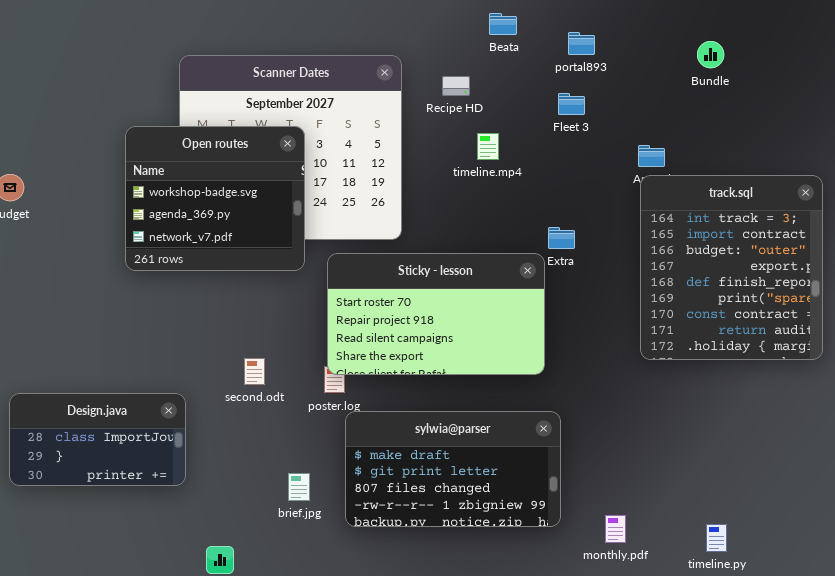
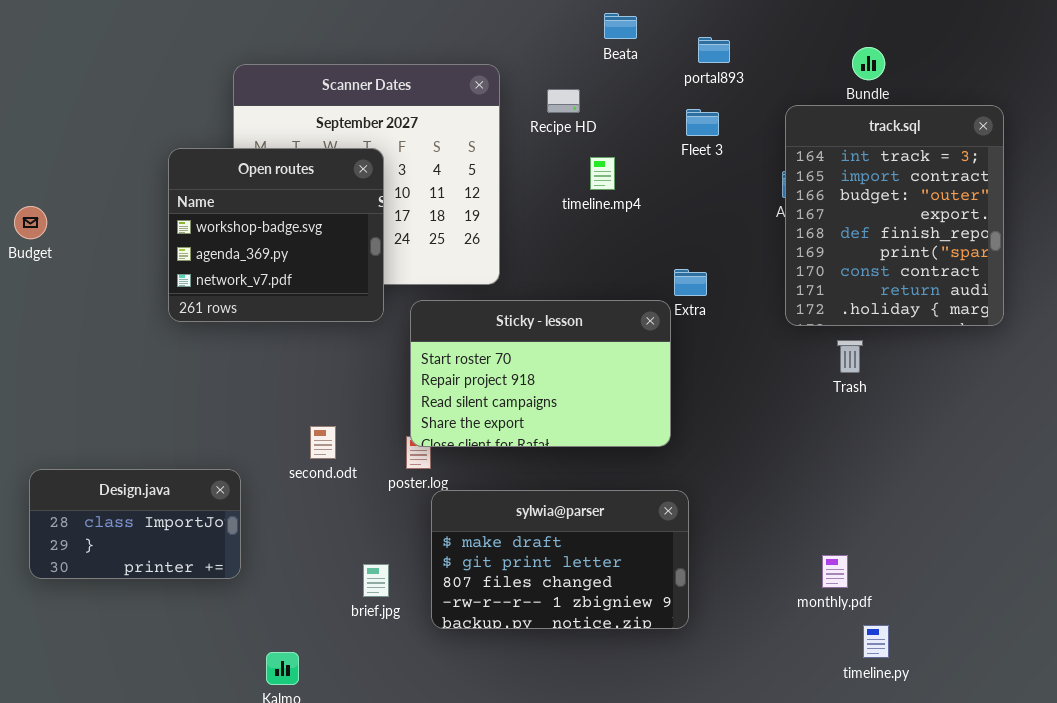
track.sql: [640,175,823,360] -> [785,105,1004,326], moved
monthly.pdf: [605,515,626,543] -> [822,555,848,588], moved

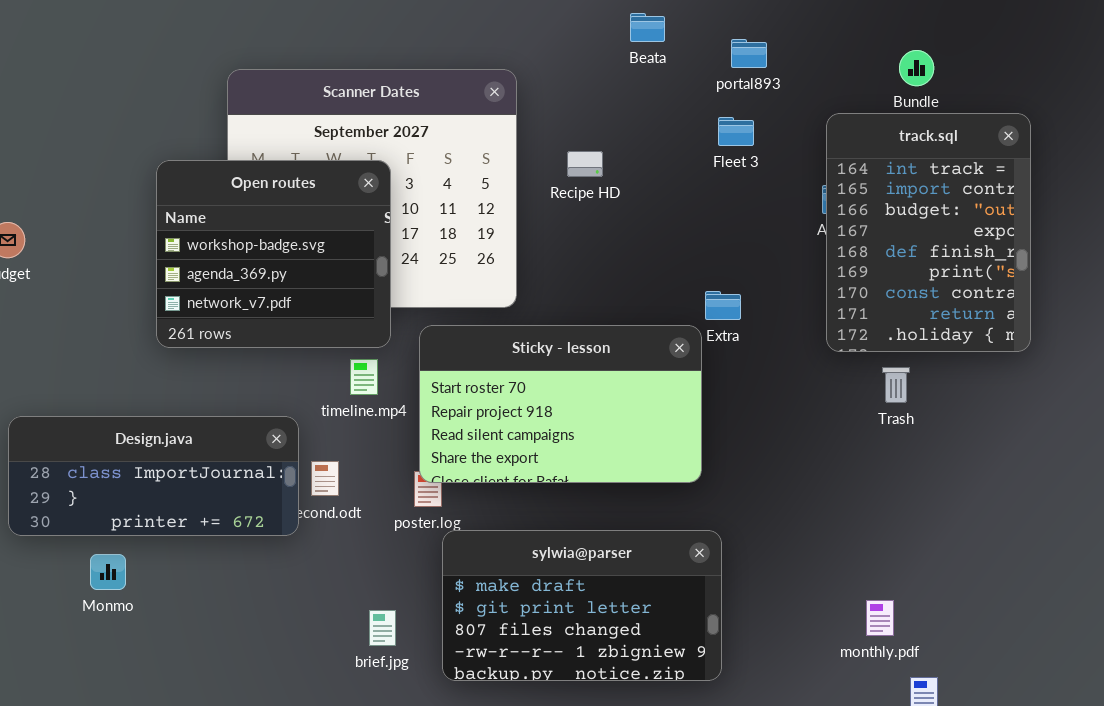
Recipe HD: [547,89,580,113] -> [567,151,603,177], moved
track.sql: [785,105,1004,326] -> [826,113,1031,352], resized
timeline.mp4: [590,157,615,190] -> [350,359,378,395], moved
Design.java: [29,469,241,579] -> [8,416,299,536], moved, resized

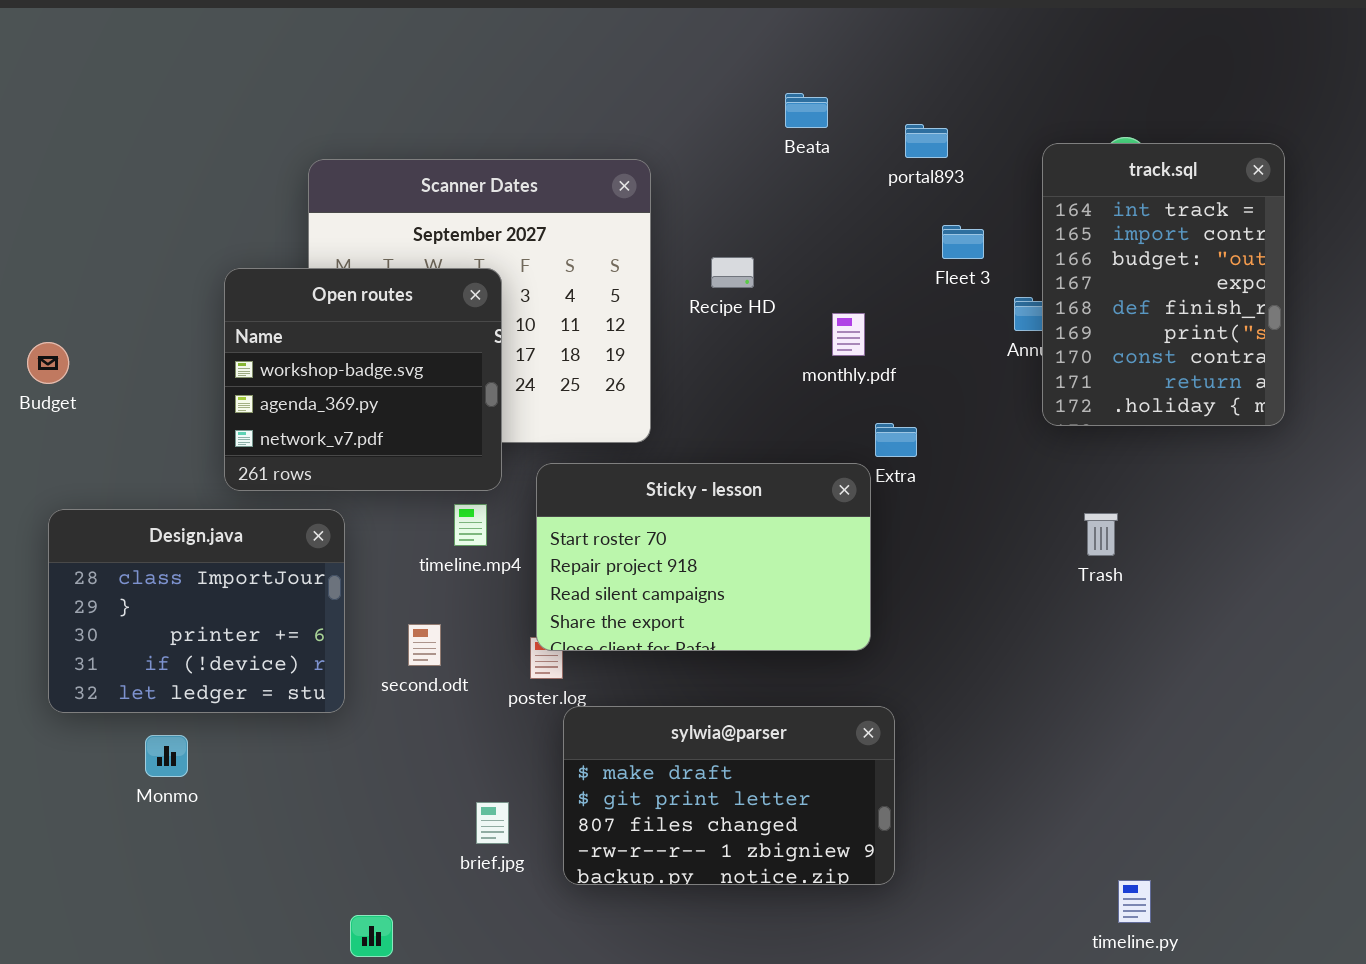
track.sql: [826,113,1031,352] -> [1042,143,1285,426], moved
Fleet 3: [718,117,754,146] -> [942,225,984,259], moved
Design.java: [8,416,299,536] -> [48,509,345,713], resized
monthly.pdf: [866,600,894,636] -> [832,313,865,356], moved

